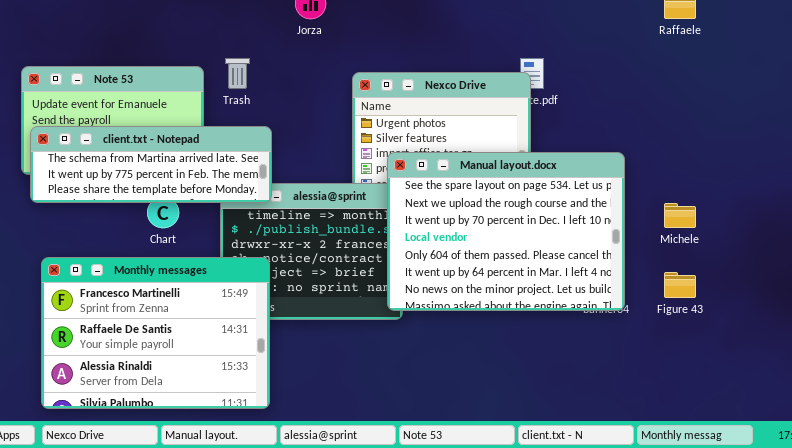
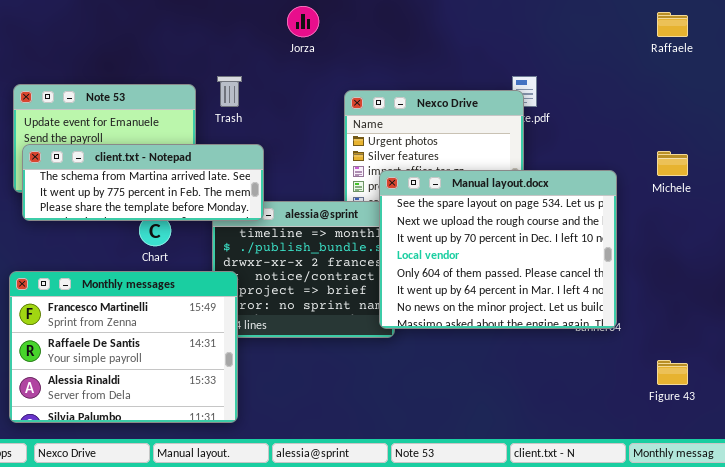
Michele: [664,203,696,228] -> [657,151,688,176], moved
Monthly messages: [41,257,270,409] -> [9,271,238,423], moved
Figure 43: [664,272,696,298] -> [657,360,688,385], moved

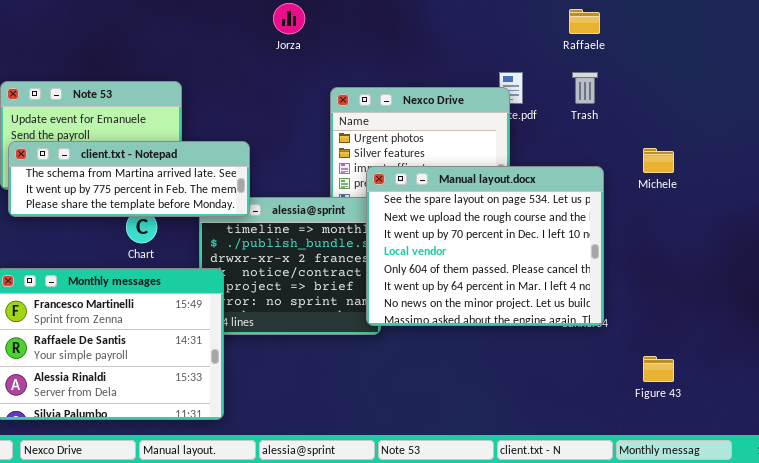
Raffaele: [657,12,688,37] -> [569,9,600,34], moved
Trash: [217,76,242,107] -> [572,72,598,104], moved

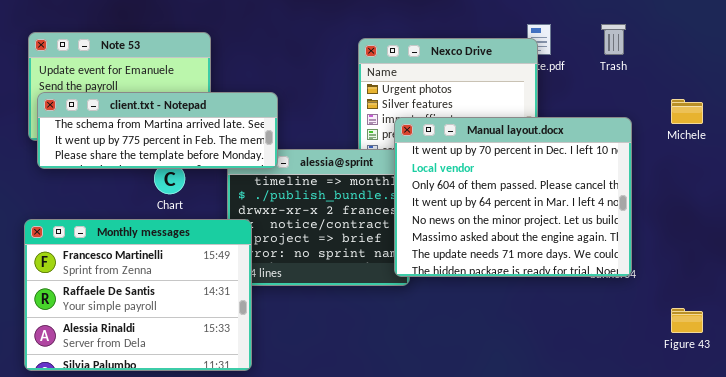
Manual layout.docx: [366,166,604,326] -> [394,117,632,277], scrolled down 2 rows

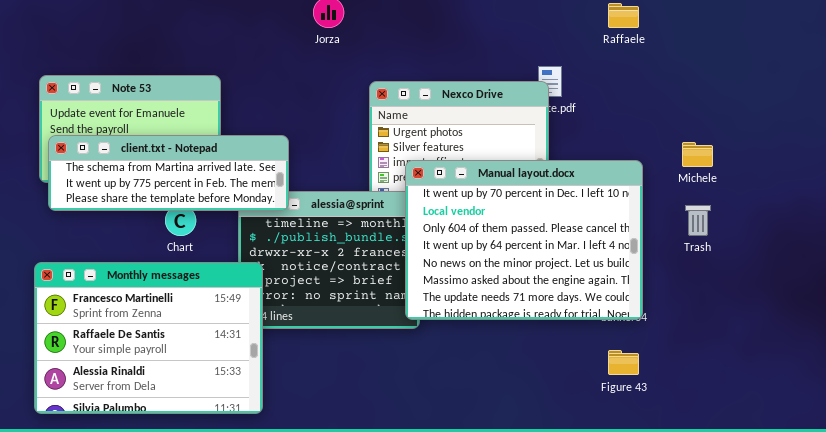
Trash: [601,24,626,55] -> [685,205,711,236], moved
Figure 43: [671,308,703,333] -> [608,350,639,375], moved

